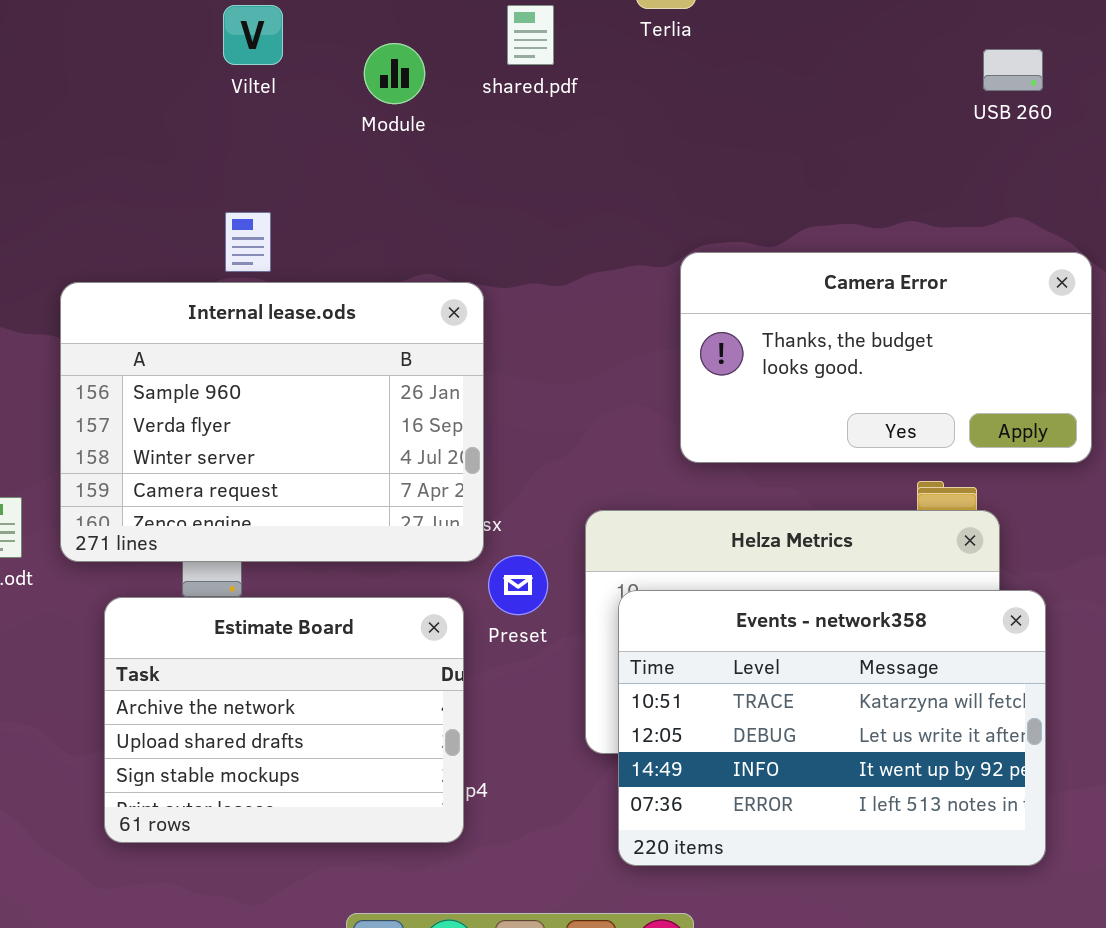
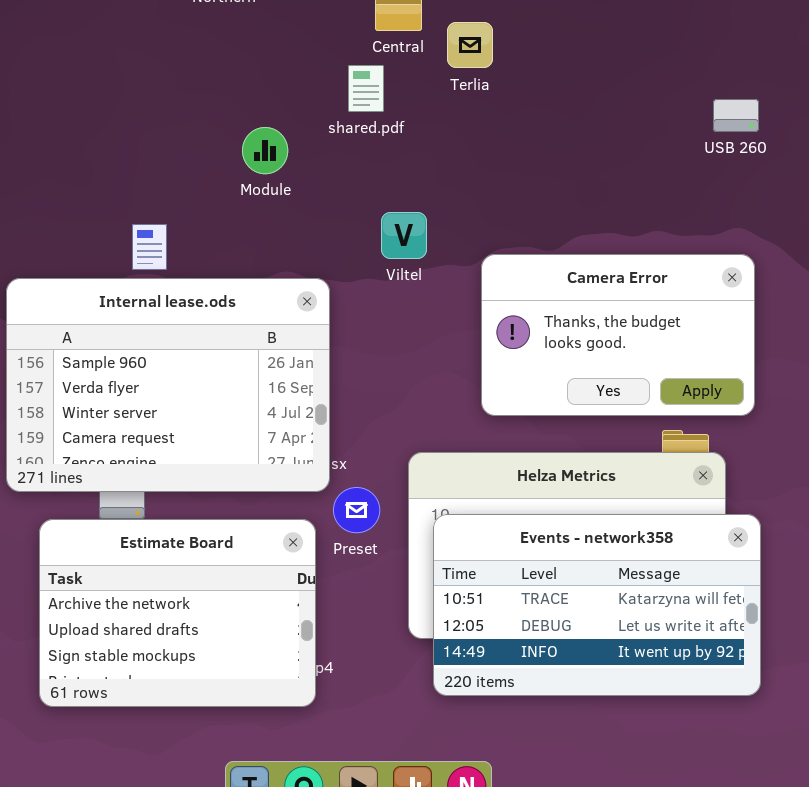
Viltel: [223,5,283,65] -> [381,212,427,259], moved
Module: [364,43,425,104] -> [242,127,288,174], moved
Camera Error: [680,252,1092,463] -> [481,254,755,416], resized
Events - network358: [618,590,1046,866] -> [433,514,761,696], resized

